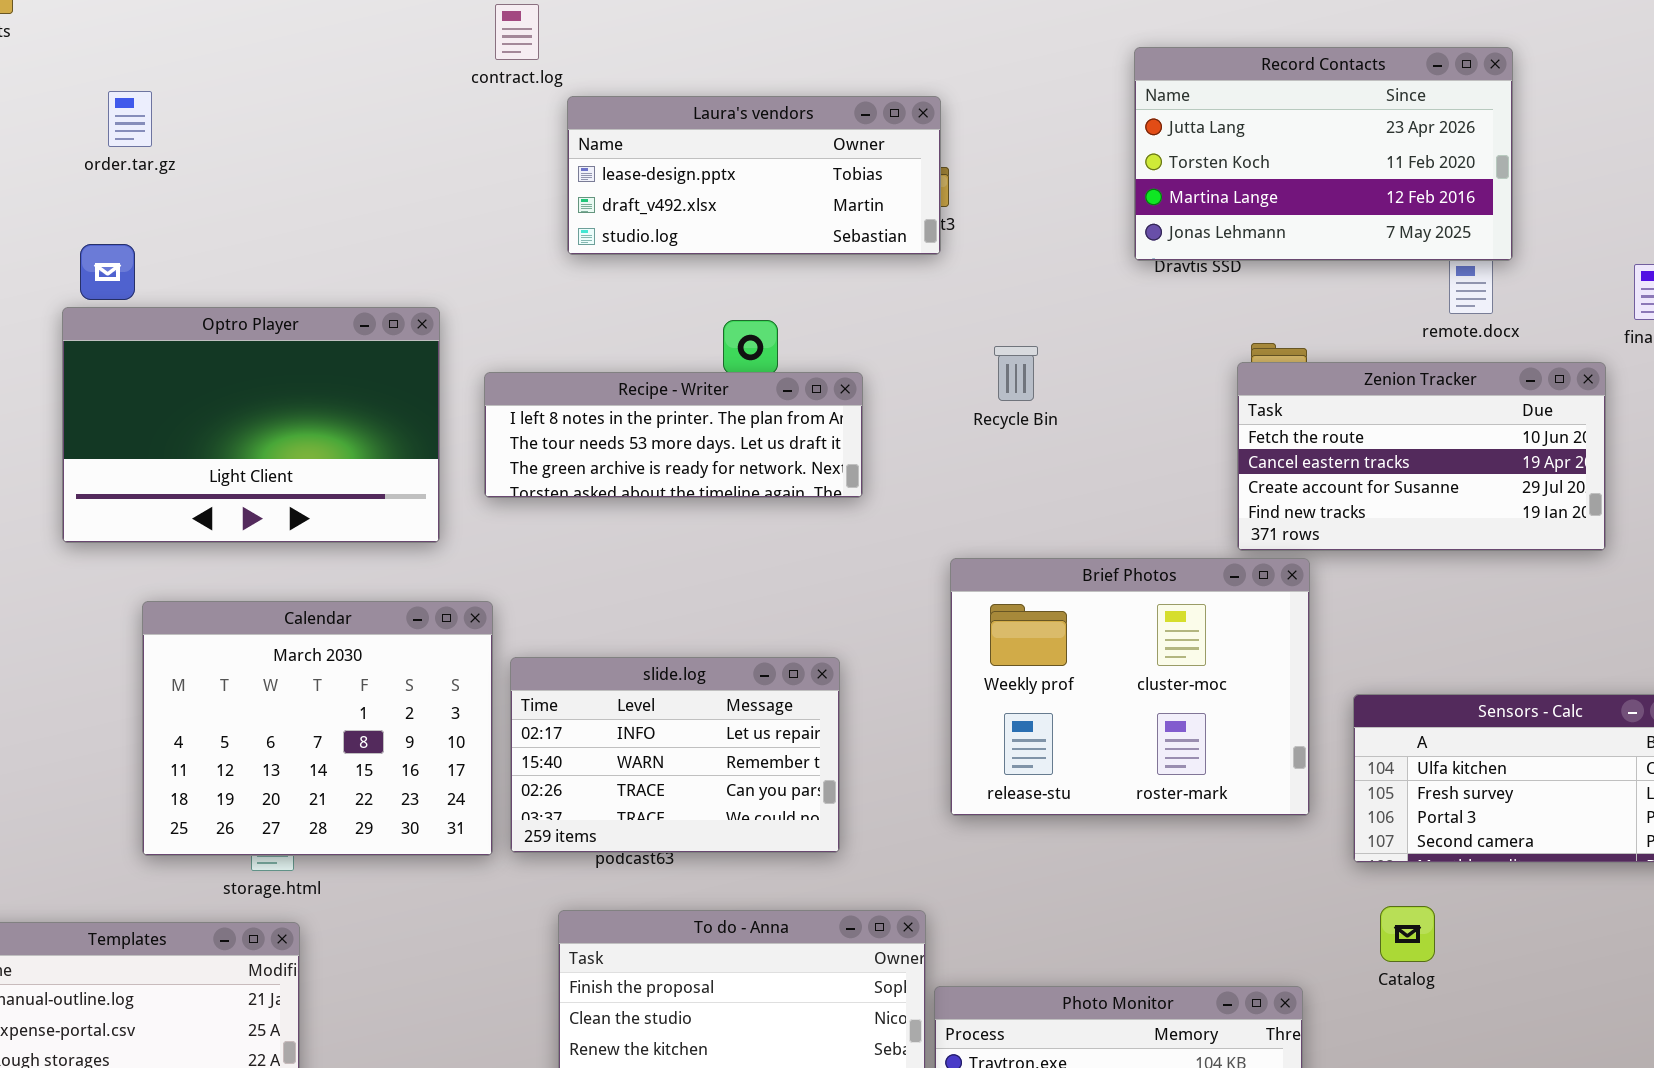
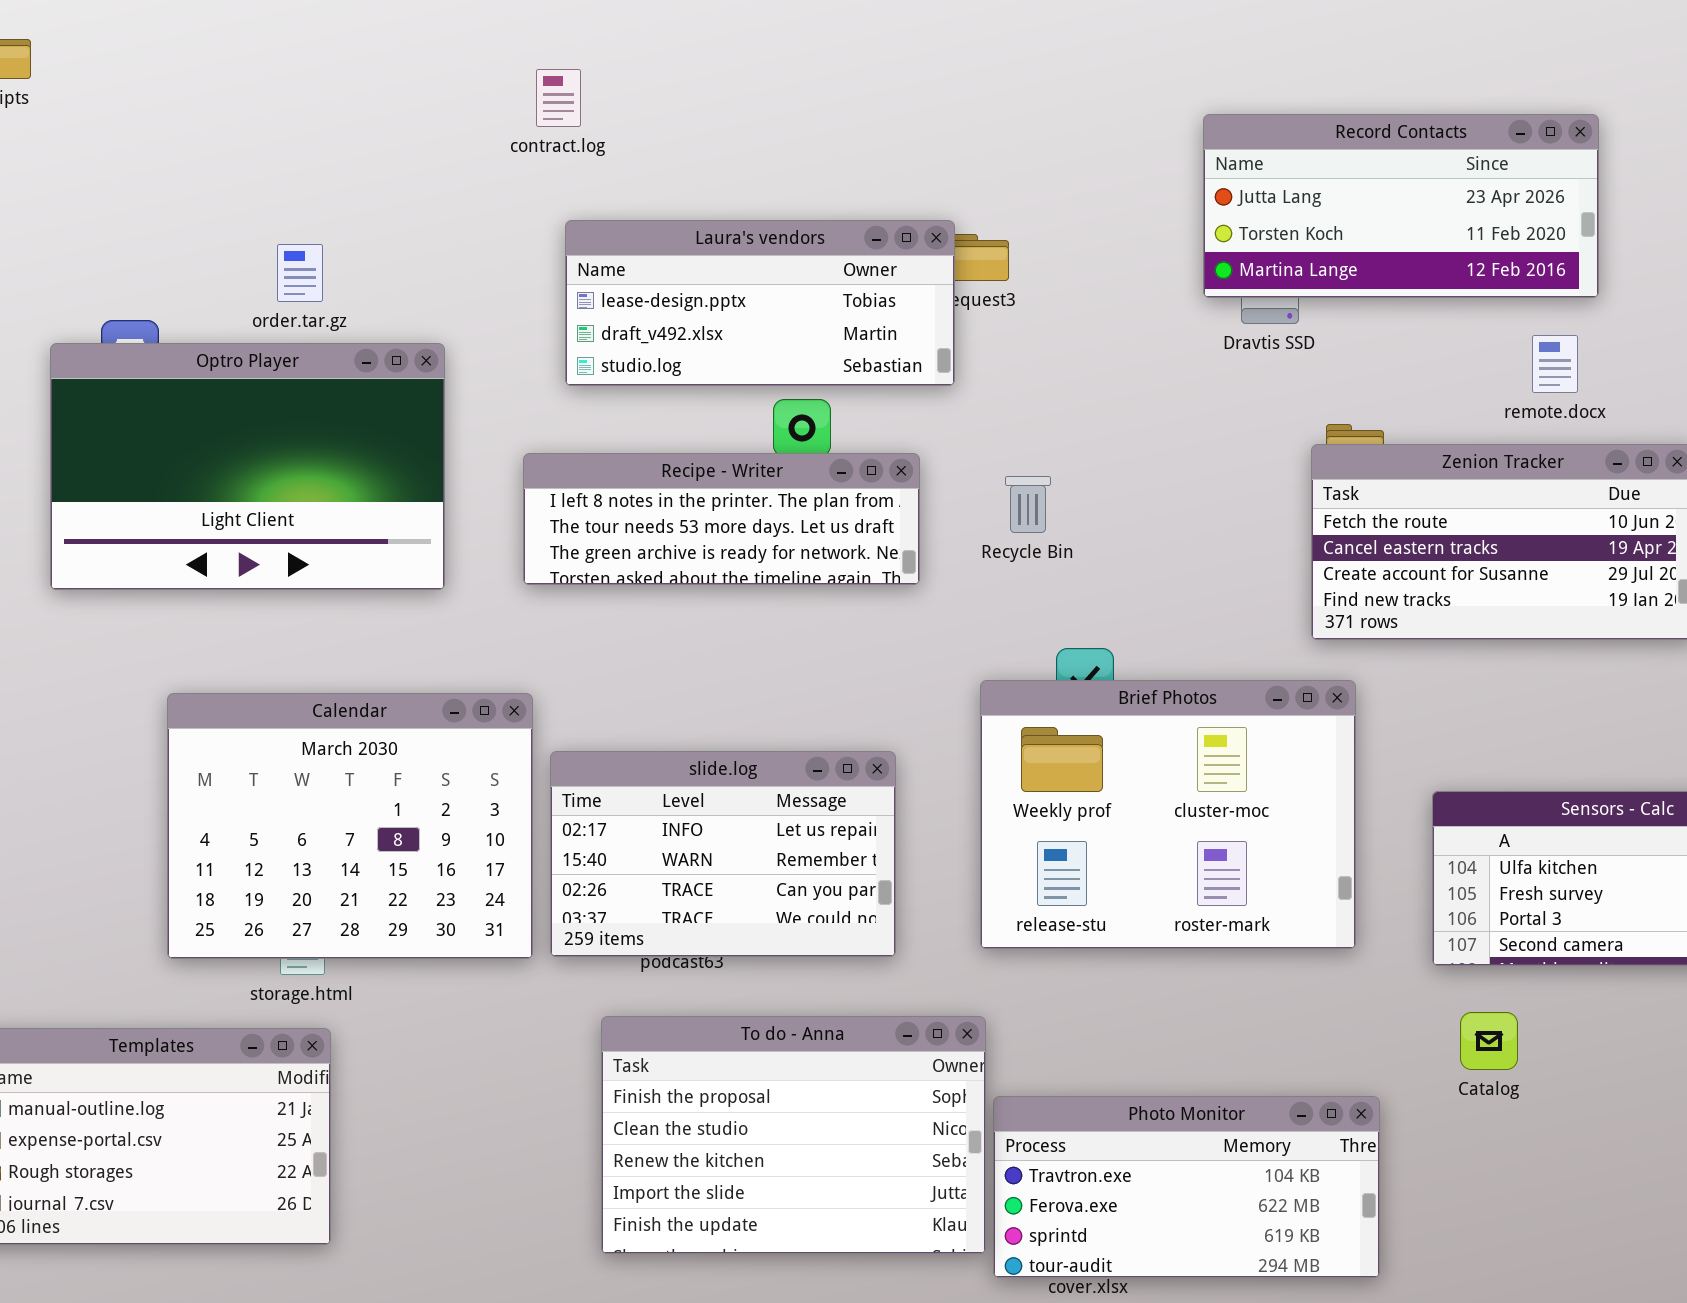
Record Contacts: [1134,47,1513,261] -> [1203,114,1599,298], resized
order.tar.gz: [108,91,152,147] -> [277,244,323,302], moved
Laura's vendors: [567,96,941,255] -> [565,220,955,386], moved
Optro Player: [62,307,440,543] -> [50,343,445,590], moved
Recycle Bin: [994,346,1038,401] -> [1005,476,1051,533], moved
Brief Photos: [950,558,1310,816] -> [980,680,1356,949], moved

